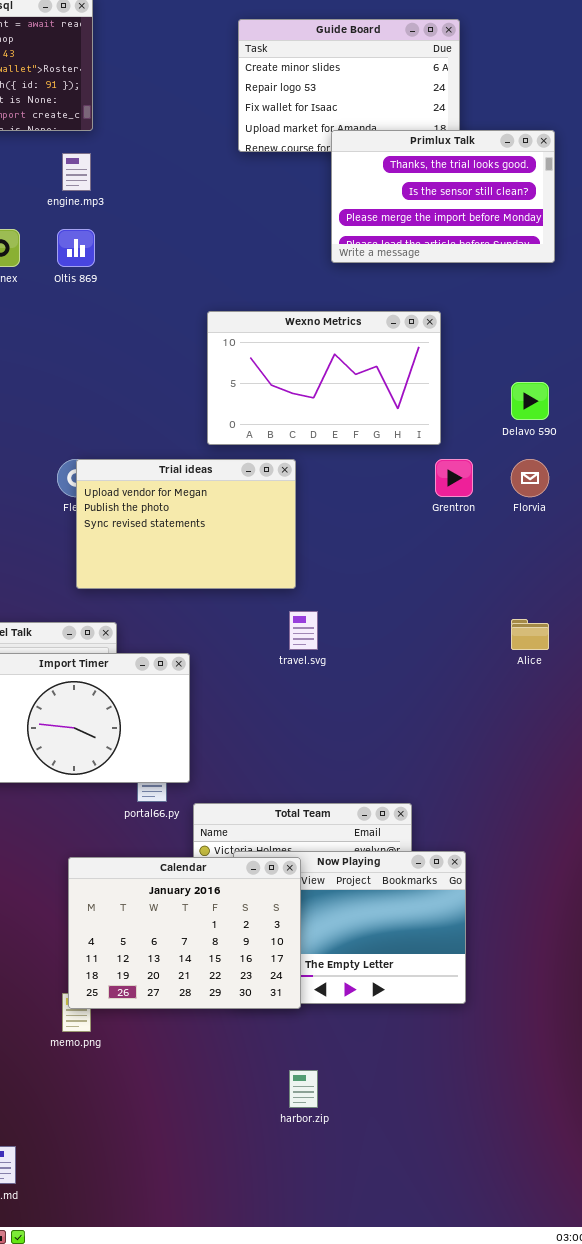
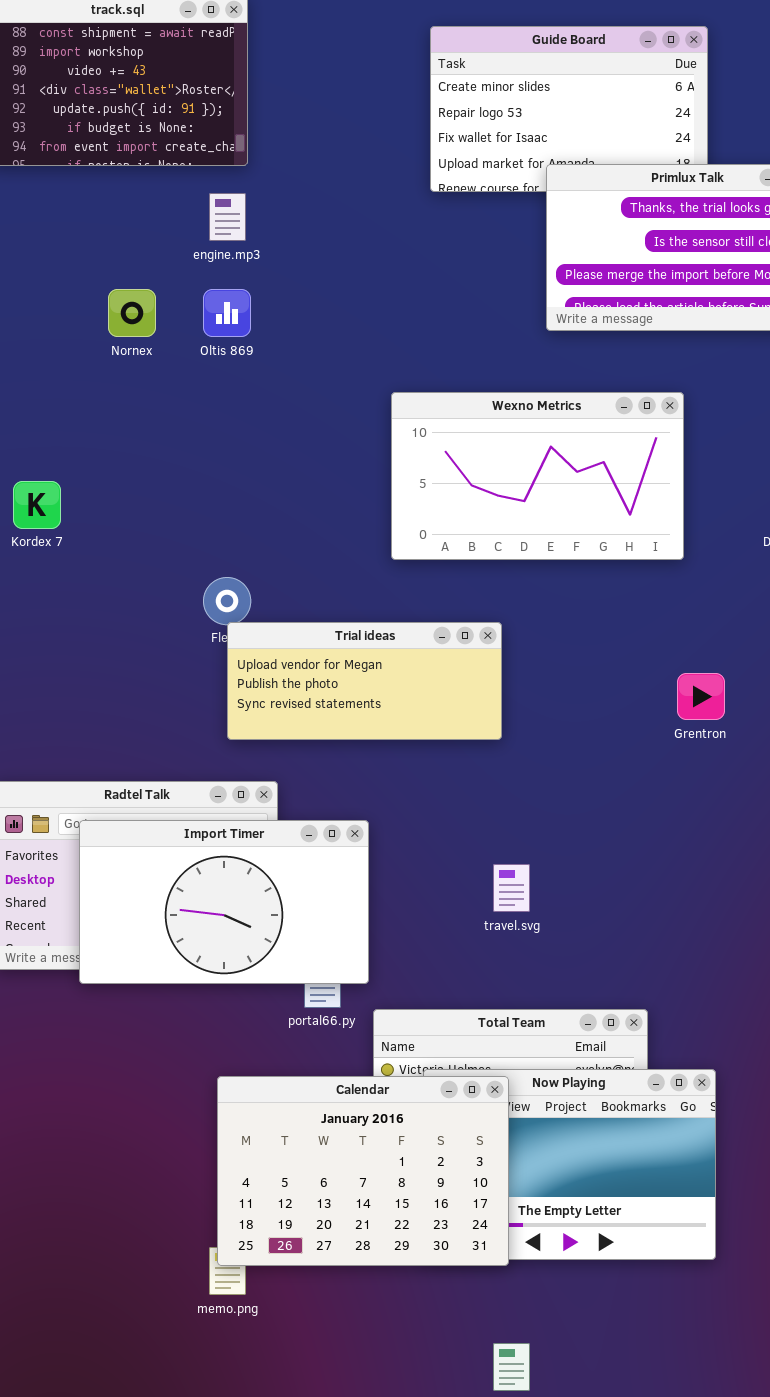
Trial ideas: [76,459,296,589] -> [227,622,502,740], resized
Grentron: [435,459,473,497] -> [677,673,725,720], moved
travel.svg: [289,611,318,650] -> [493,864,530,912], moved

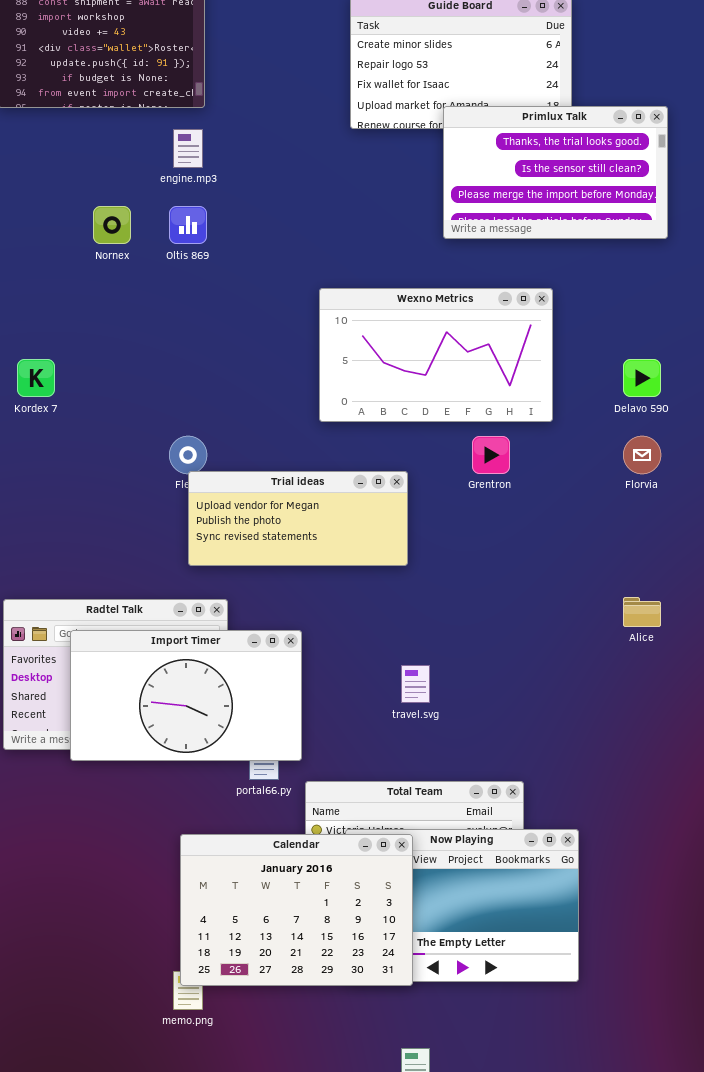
Grentron: [677,673,725,720] -> [472,436,510,474], moved

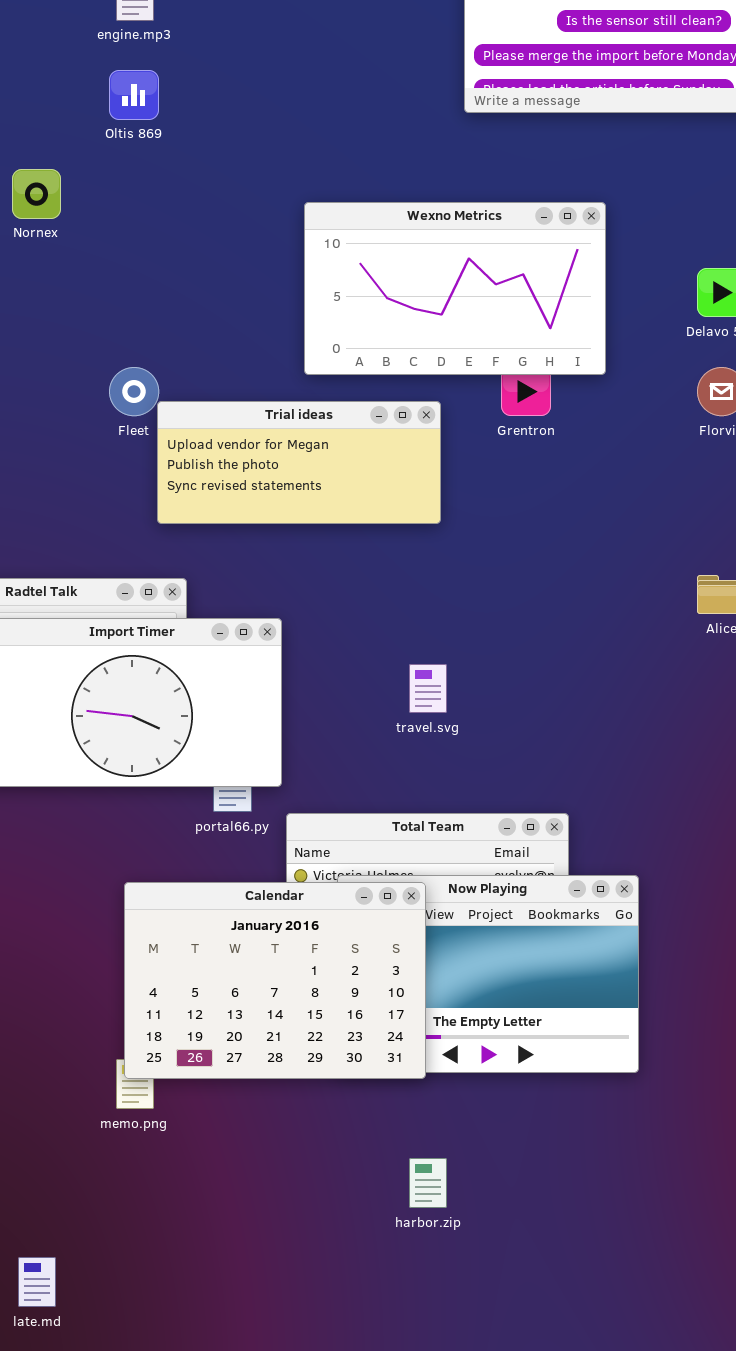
Nornex: [93,206,131,244] -> [12,169,61,219], moved
Wexno Metrics: [319,288,553,422] -> [304,202,606,375], moved
Trial ideas: [188,471,408,566] -> [157,401,441,524], moved

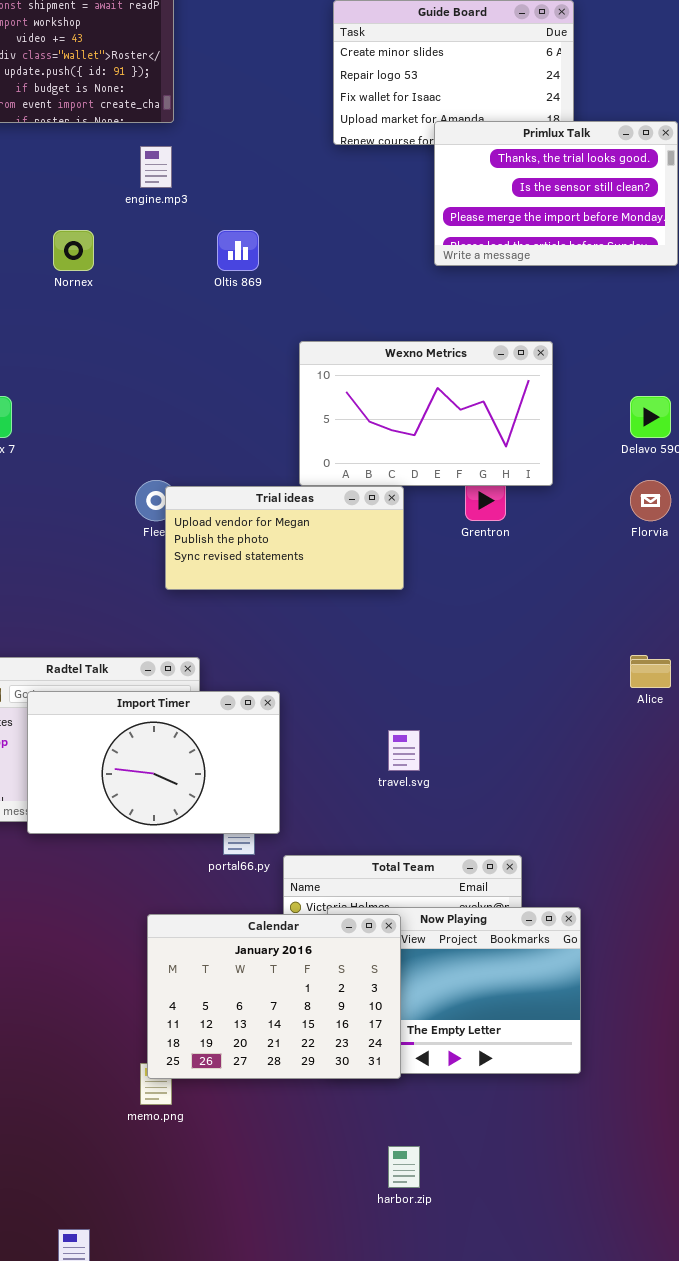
Oltis 869: [109,70,159,120] -> [217,230,259,271], moved
Nornex: [12,169,61,219] -> [53,230,94,271], moved
Trial ideas: [157,401,441,524] -> [165,486,404,590], moved

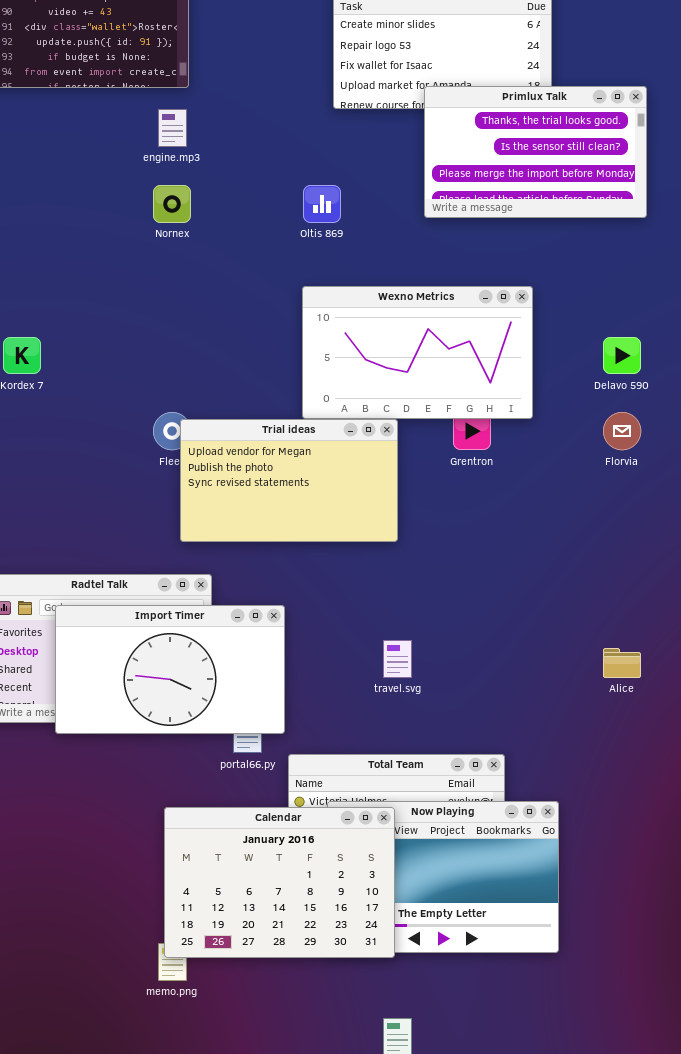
Nornex: [53,230,94,271] -> [153,185,191,223], moved
Oltis 869: [217,230,259,271] -> [303,185,341,223], moved
Trial ideas: [165,486,404,590] -> [180,419,398,542], resized
Alice: [630,655,671,688] -> [603,648,641,678], moved

